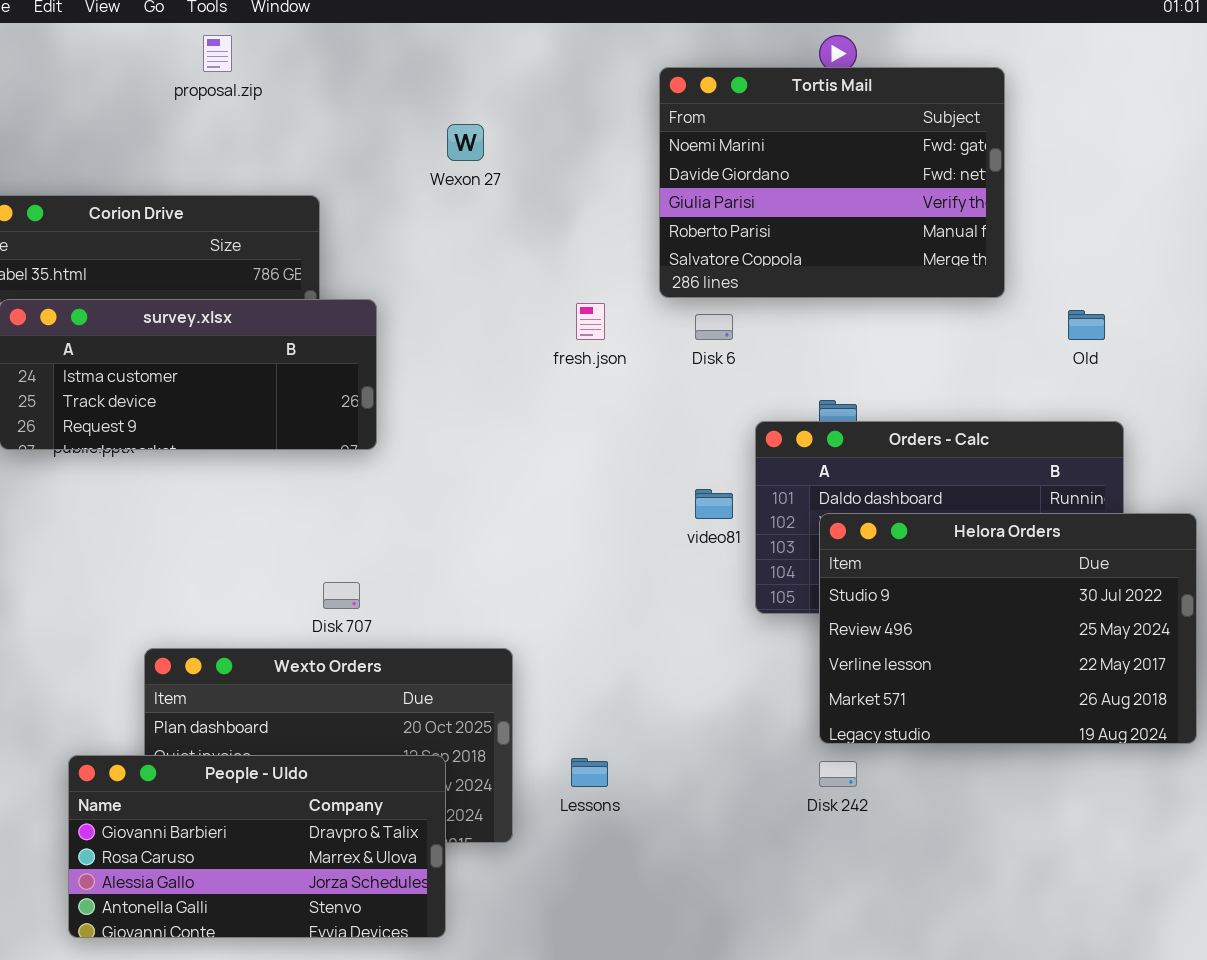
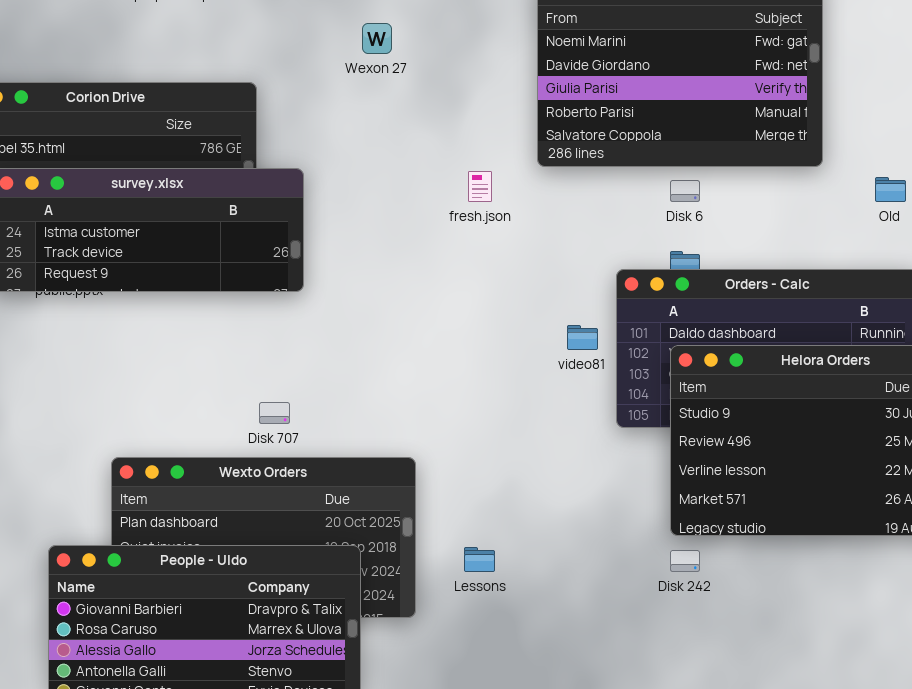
Disk 6: [695,314,733,340] -> [670,180,700,202], moved

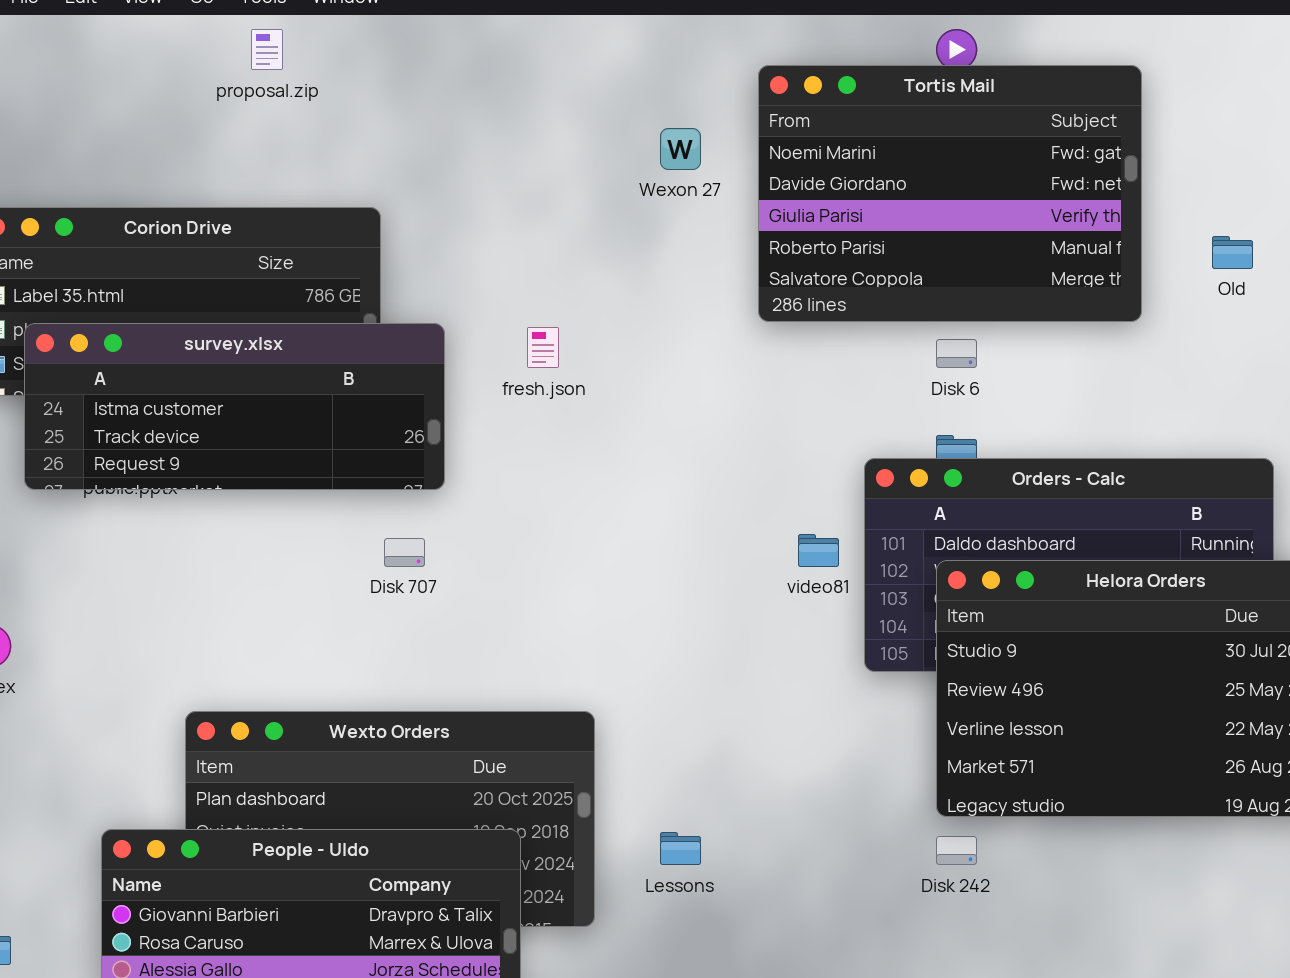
Wexon 27: [362,23,392,54] -> [660,128,701,170], moved
fresh.json: [468,171,492,202] -> [527,327,559,368], moved
Old: [875,177,906,202] -> [1212,236,1253,269], moved
Disk 707: [259,402,290,424] -> [384,538,425,567], moved

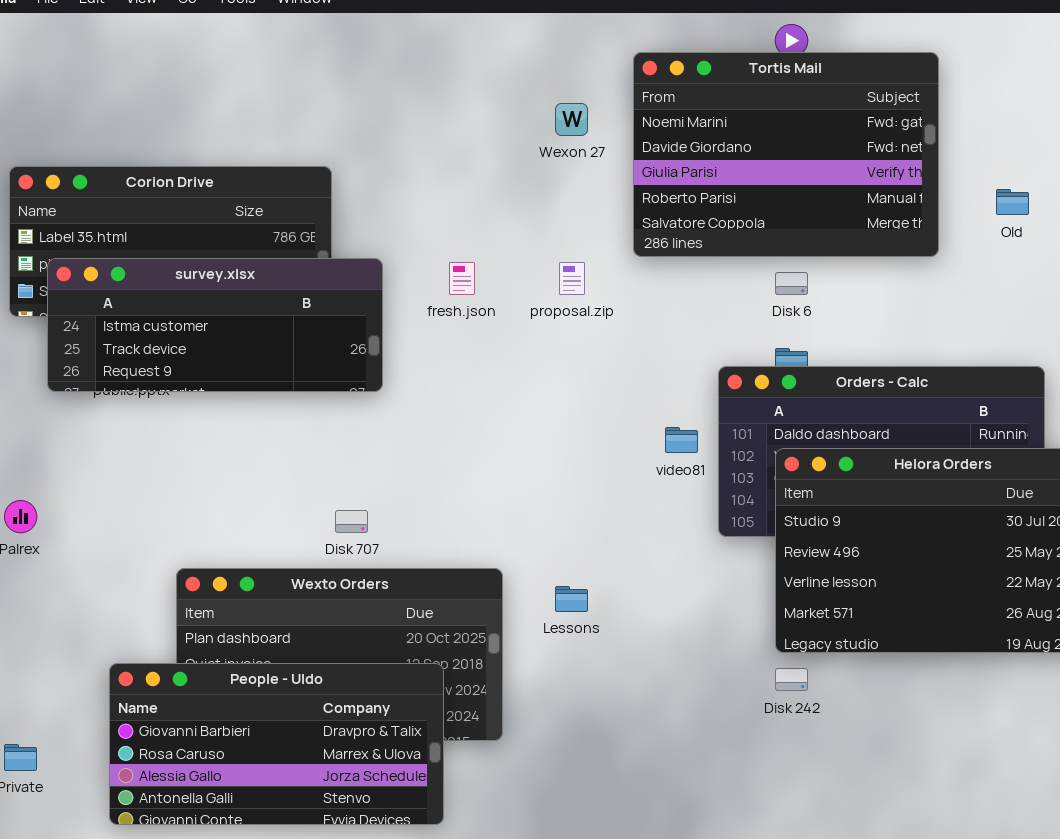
proposal.zip: [251,29,283,70] -> [559,262,585,295], moved
Disk 707: [384,538,425,567] -> [335,510,368,533], moved
Lessons: [660,832,701,865] -> [555,586,588,612], moved

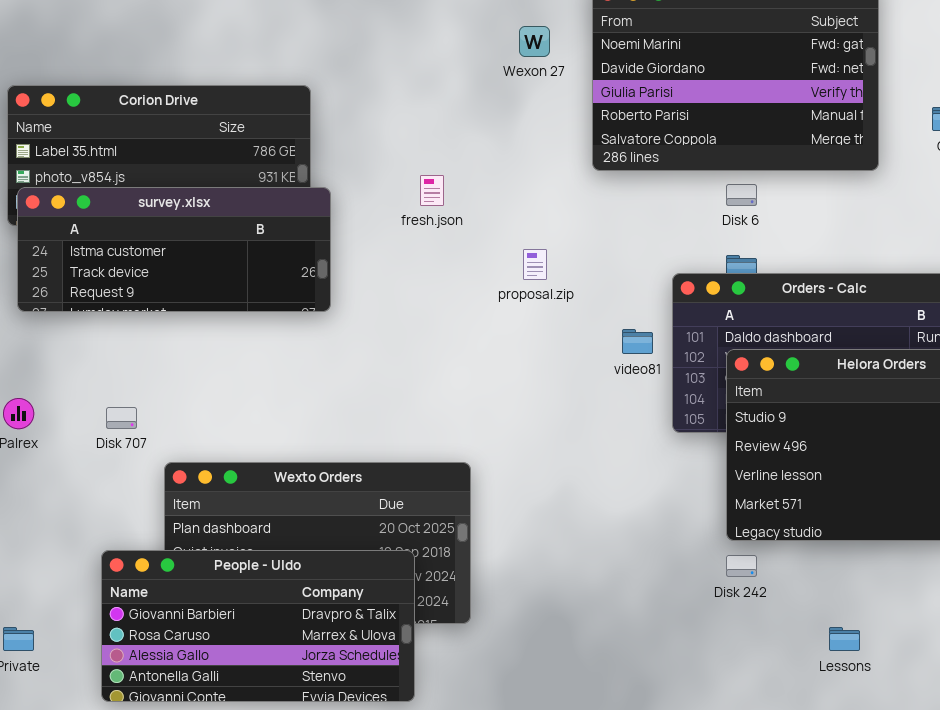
survey.xlsx: [47,258,383,392] -> [17,187,331,312], moved
proposal.zip: [559,262,585,295] -> [523,249,547,280], moved
Disk 707: [335,510,368,533] -> [106,407,137,429], moved
Lessons: [555,586,588,612] -> [829,627,860,651], moved

